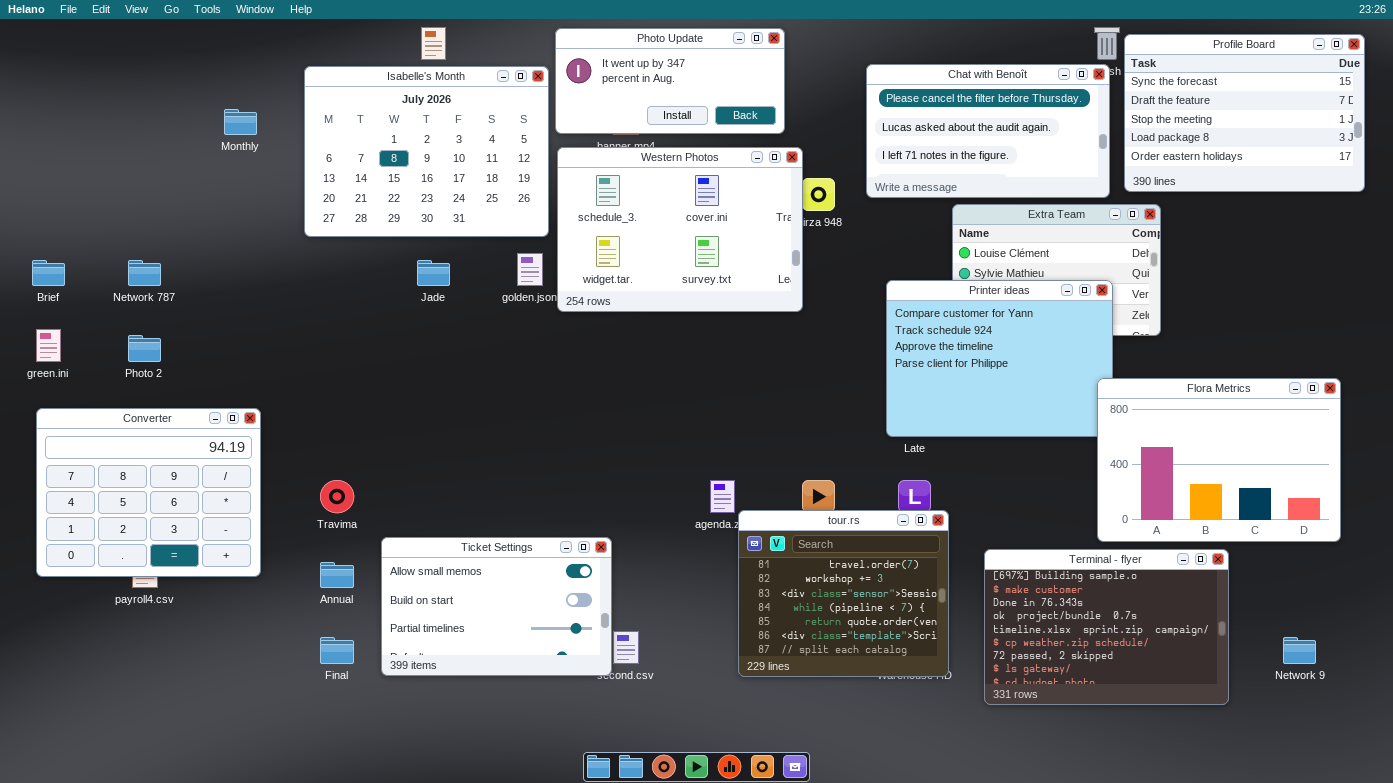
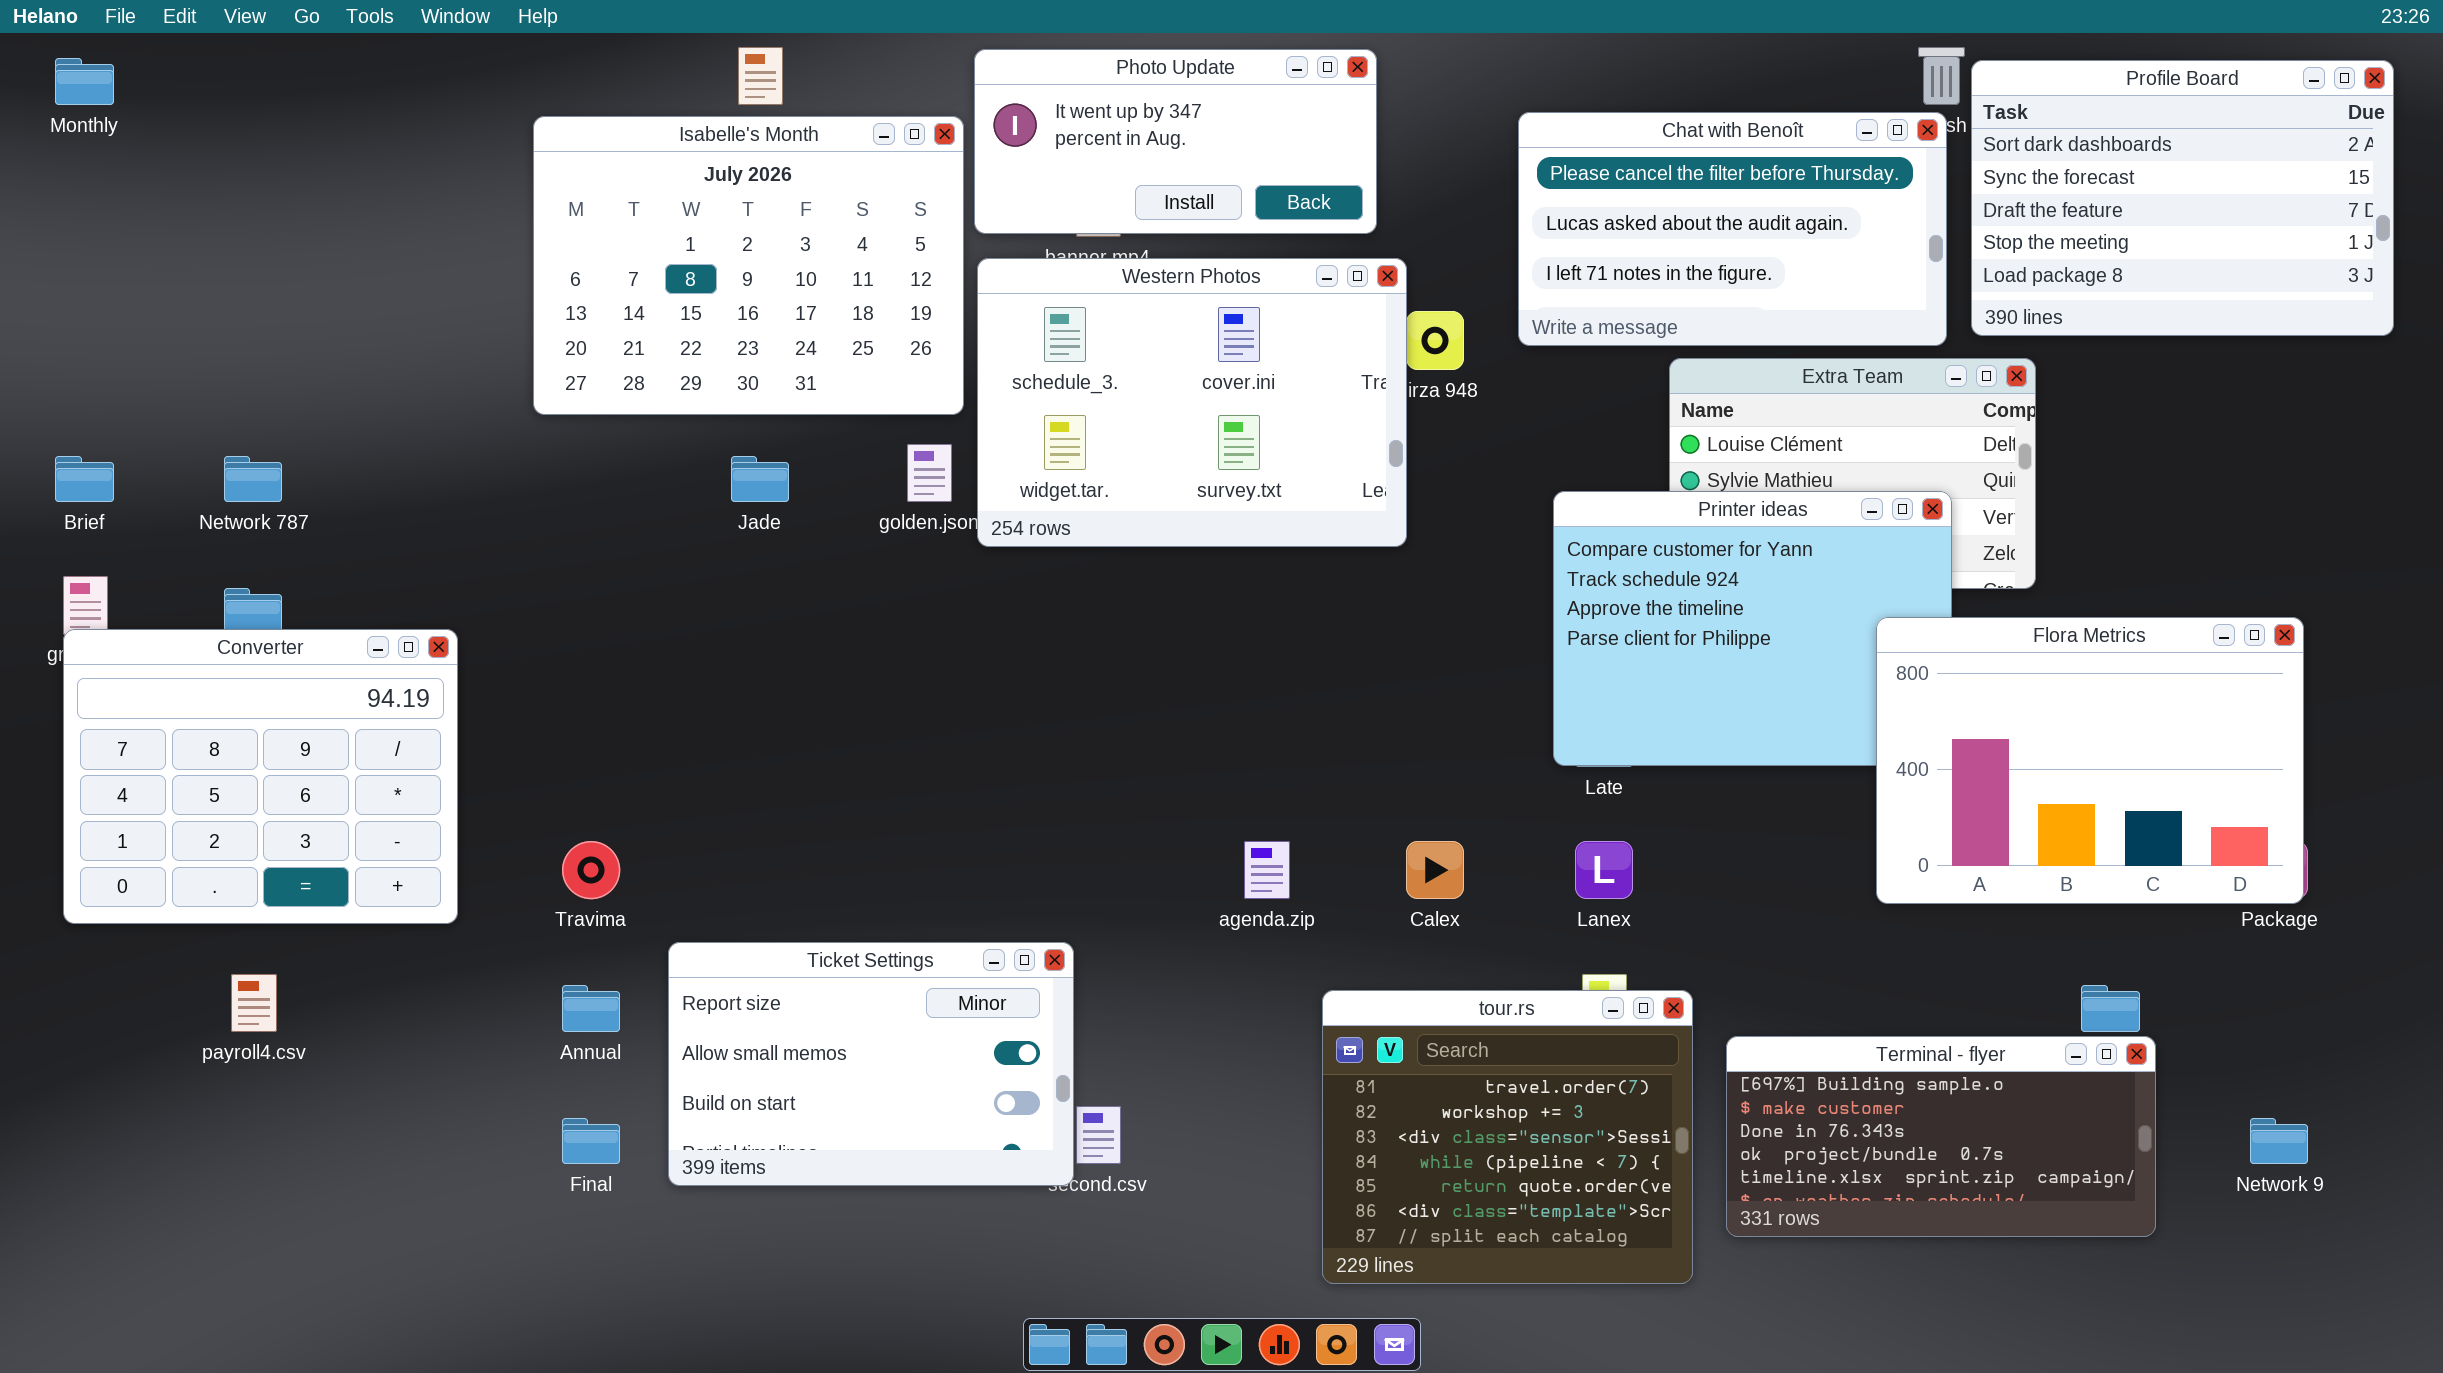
Profile Board: [1124,34,1365,192] -> [1971,60,2394,336], scrolled up 1 row
Monthly: [224,109,257,135] -> [55,58,114,105], moved
Flora Metrics: [1097,378,1341,542] -> [1876,617,2304,904], moved
Converter: [36,408,261,577] -> [63,629,458,924], moved
tour.rs: [738,510,949,677] -> [1322,990,1693,1284], moved
Ticket Settings: [381,537,612,676] -> [668,942,1074,1186], scrolled up 1 row
Terminal - flyer: [984,549,1229,705] -> [1726,1036,2156,1237], resized

